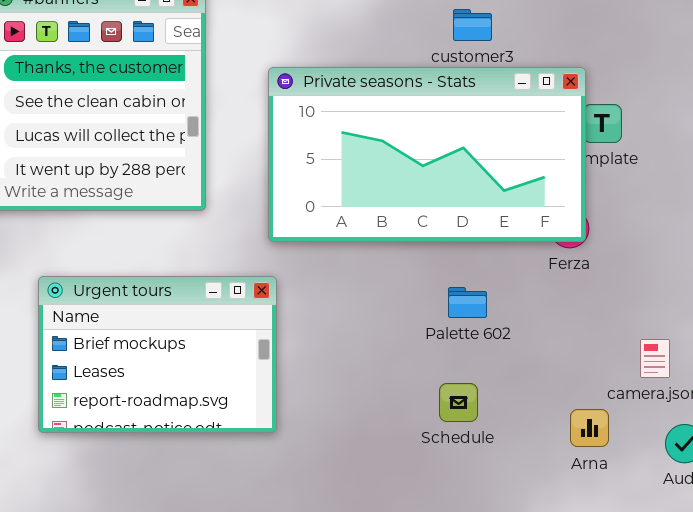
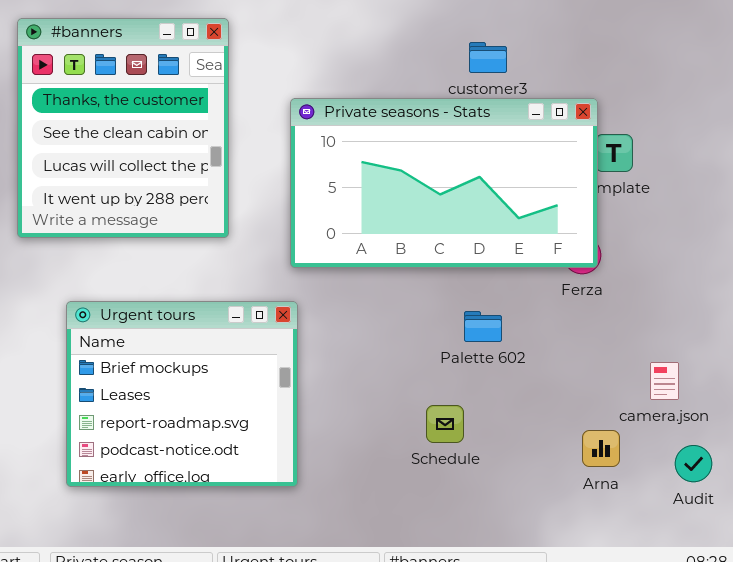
Urgent tours: [38,276,277,433] -> [66,301,298,487], resized
Schedule: [439,383,478,422] -> [426,405,464,443], moved

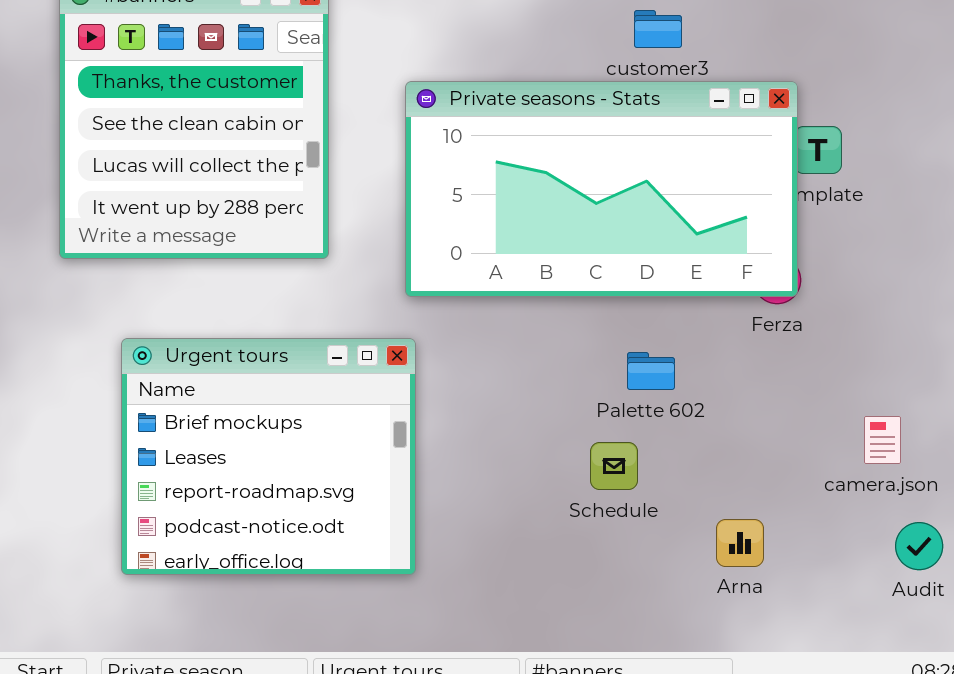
Schedule: [426,405,464,443] -> [590,442,638,490], moved
Arna: [582,430,620,467] -> [716,519,764,567], moved

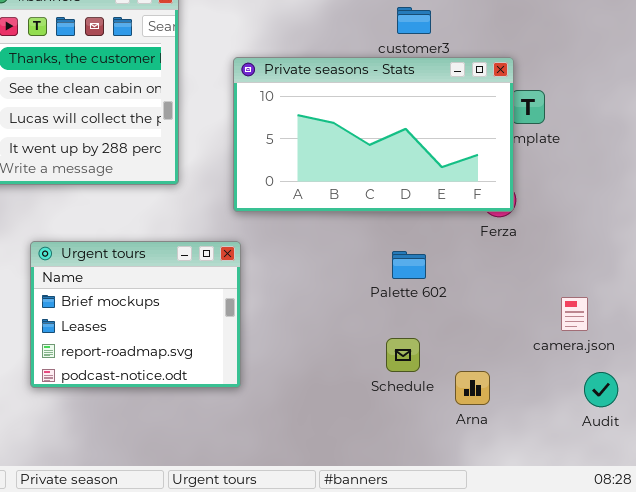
Urgent tours: [121,338,416,575] -> [30,241,241,388], resized
Schedule: [590,442,638,490] -> [386,338,420,372], moved

